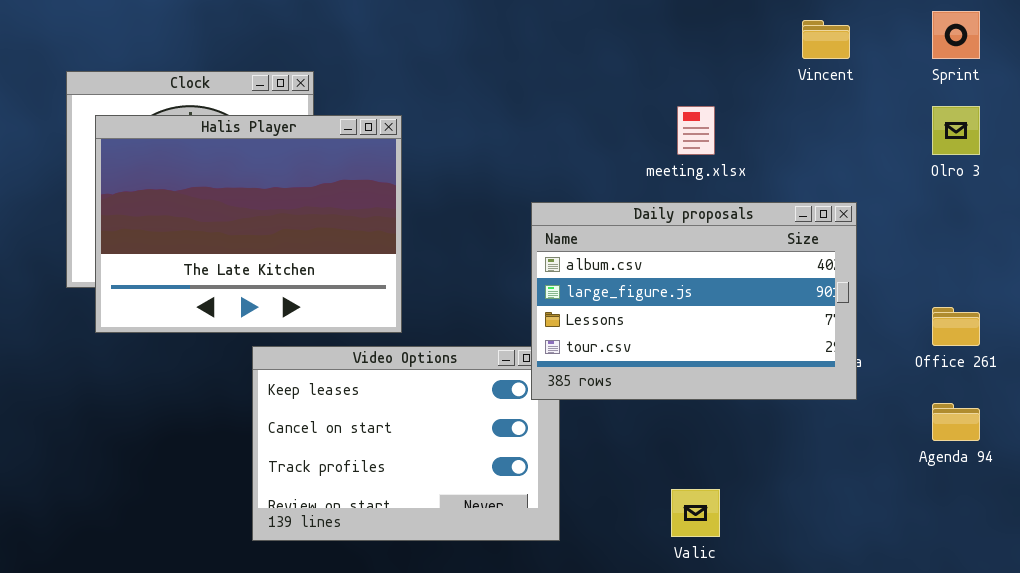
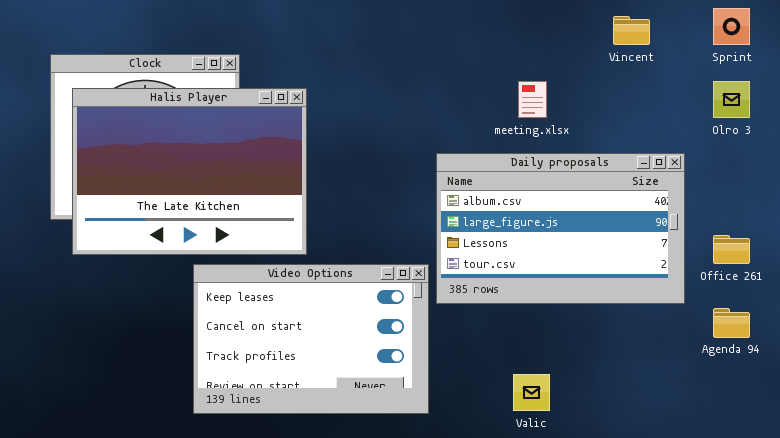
Daily proposals: [531,202,857,400] -> [436,153,685,304], moved

